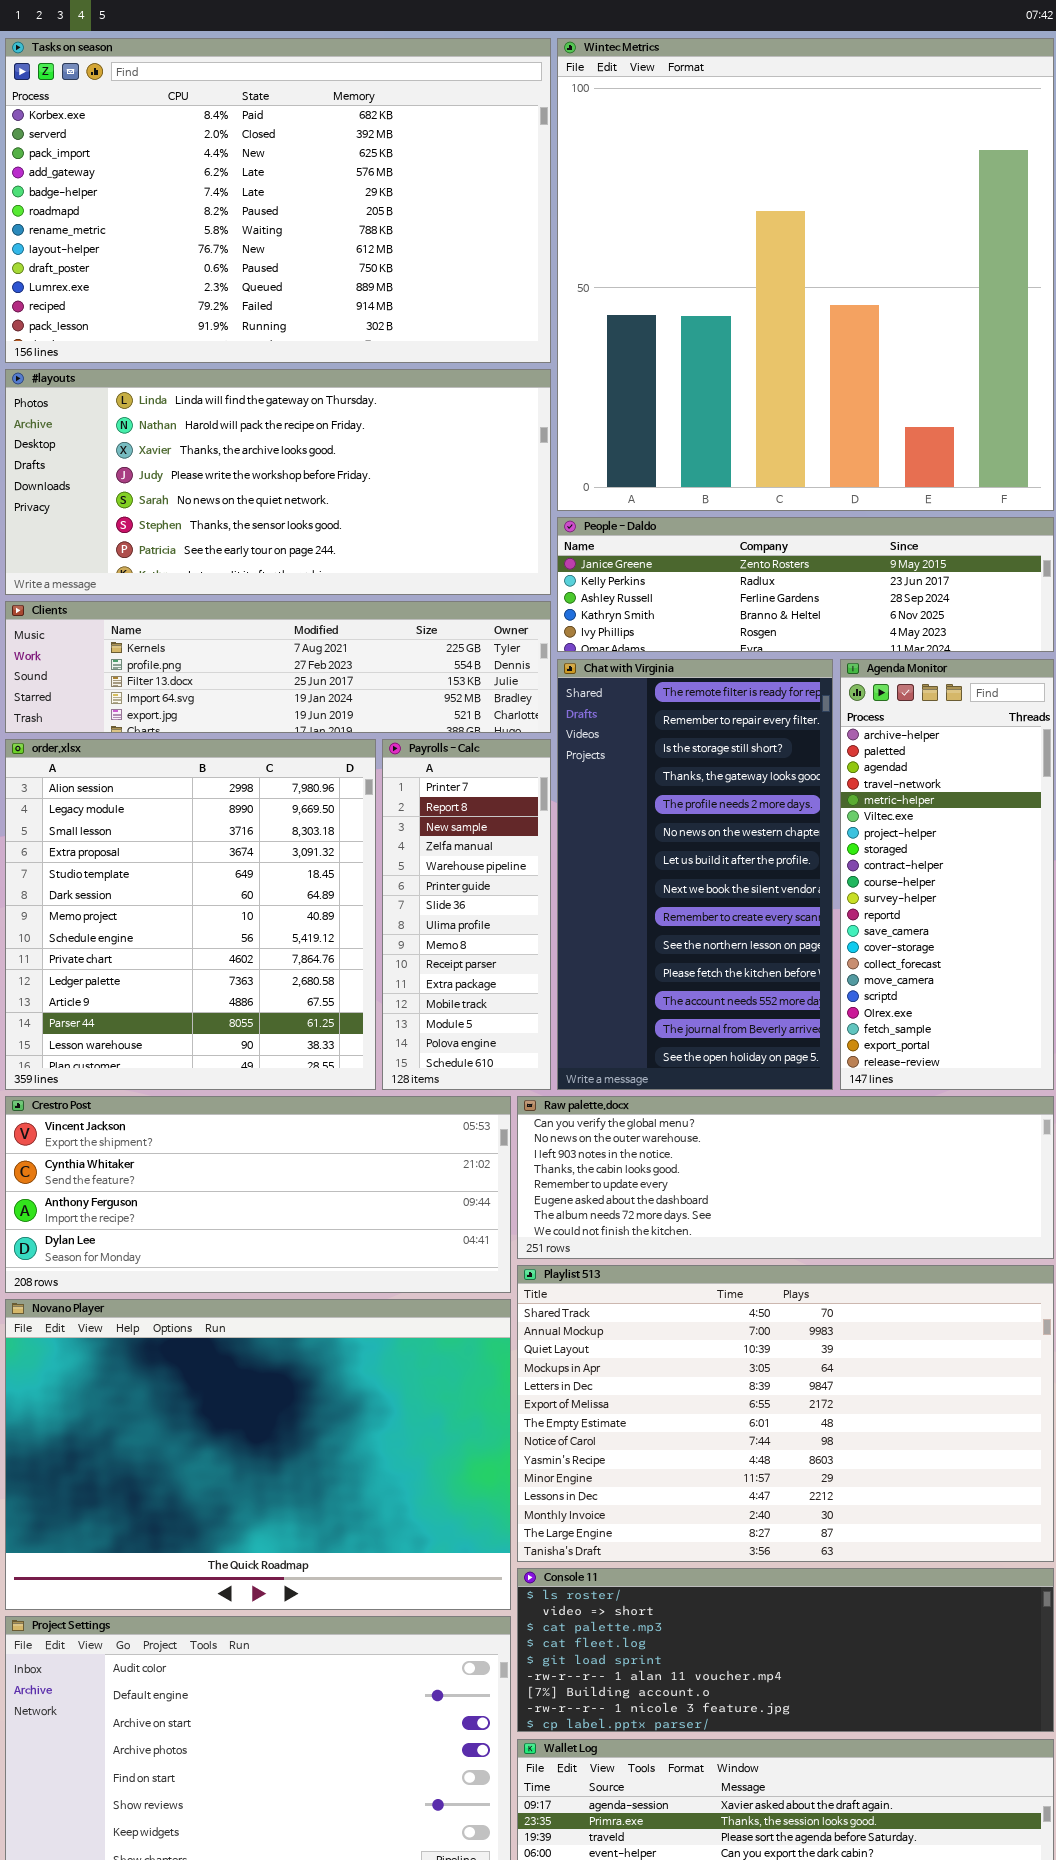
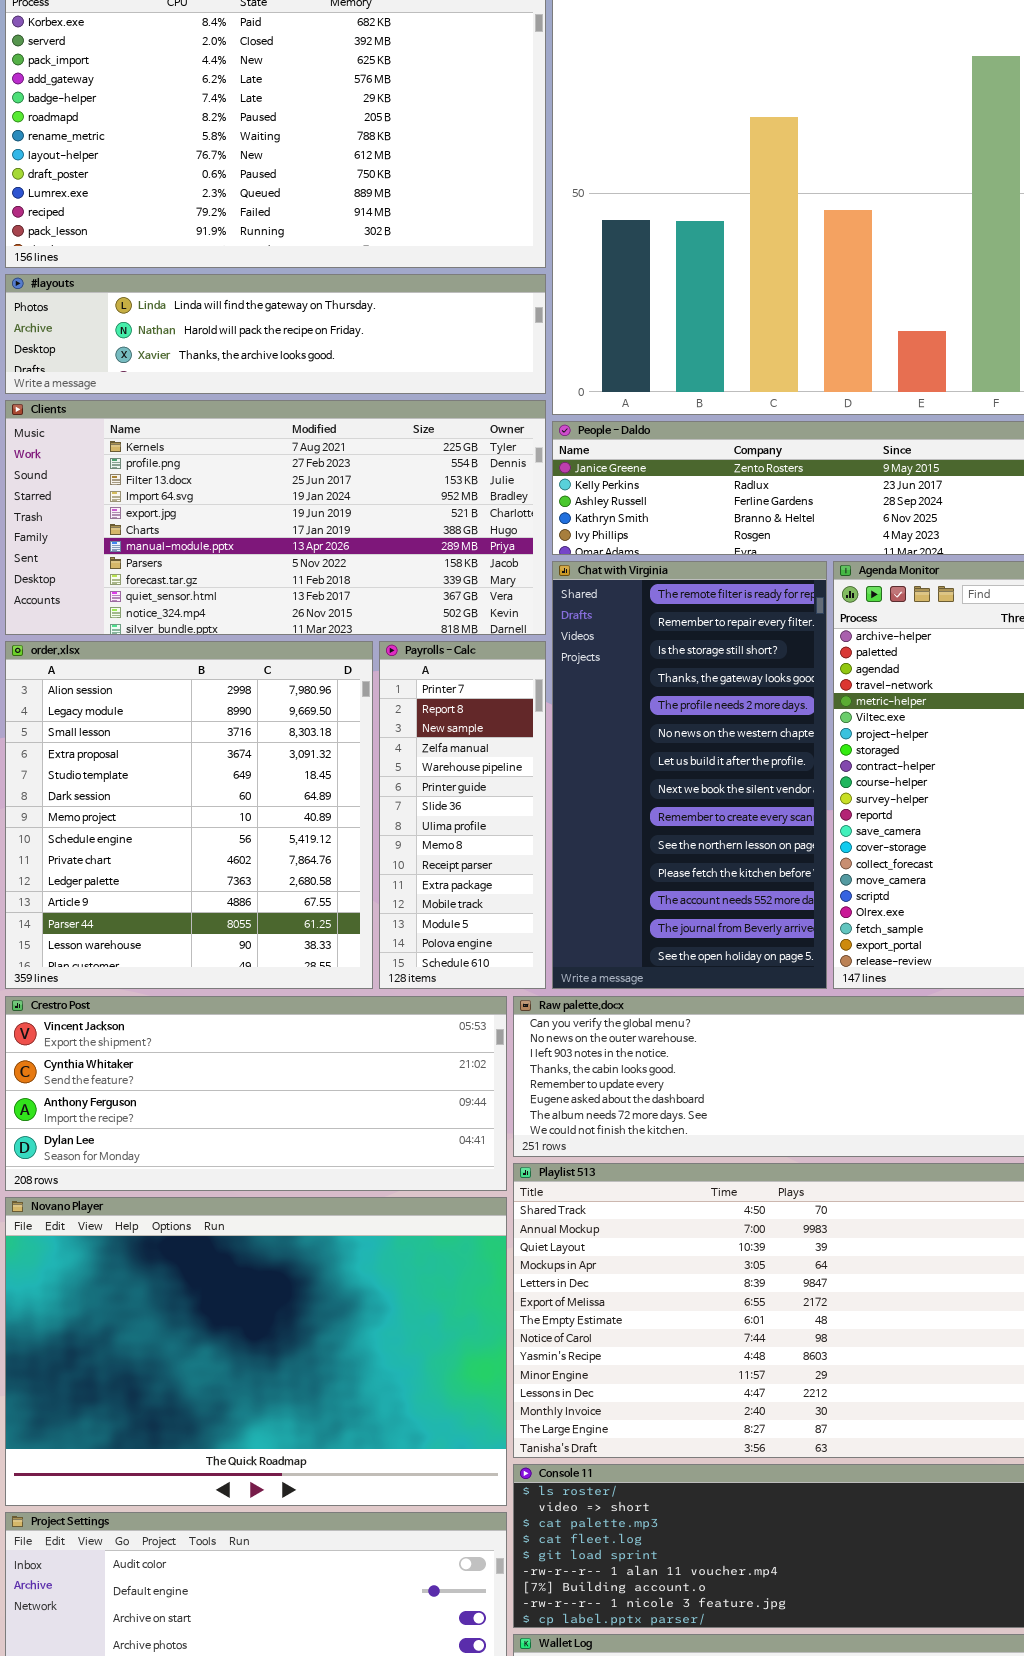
#layouts: [5,369,551,595] -> [5,274,546,394], resized
Clients: [5,601,551,733] -> [5,400,546,635], resized

